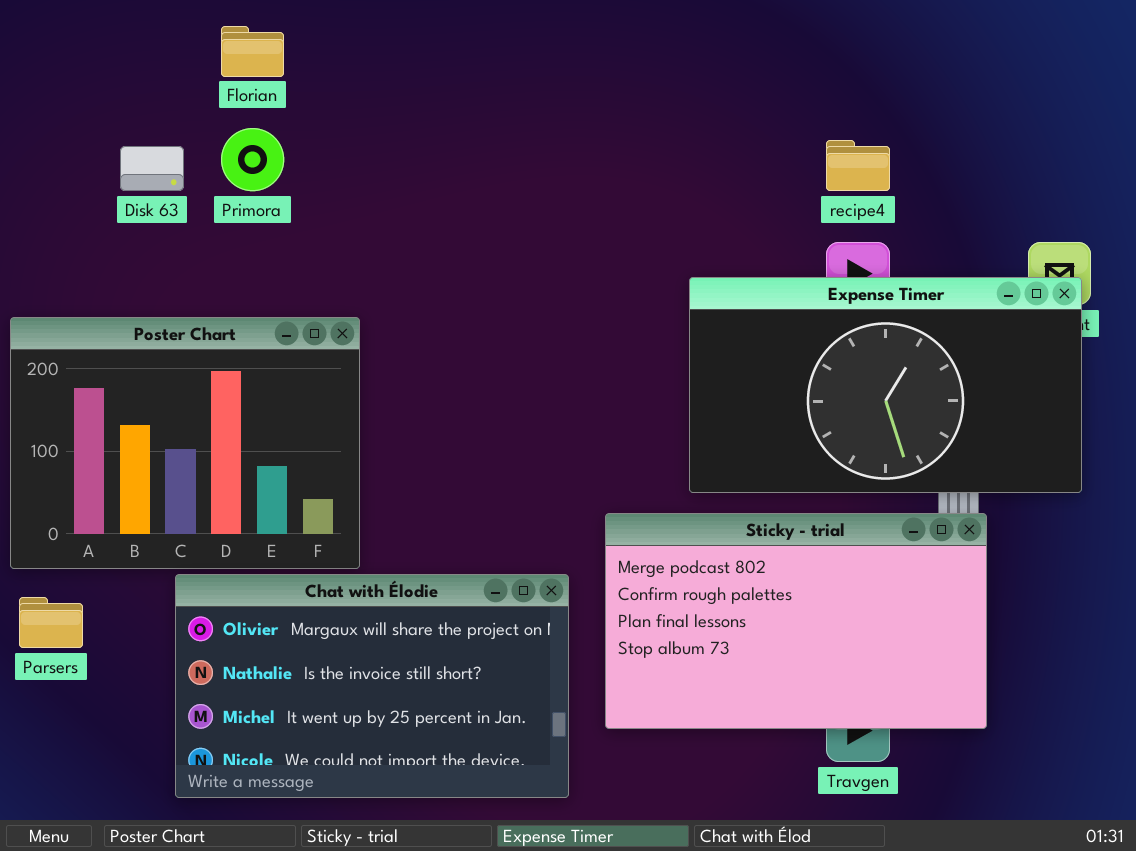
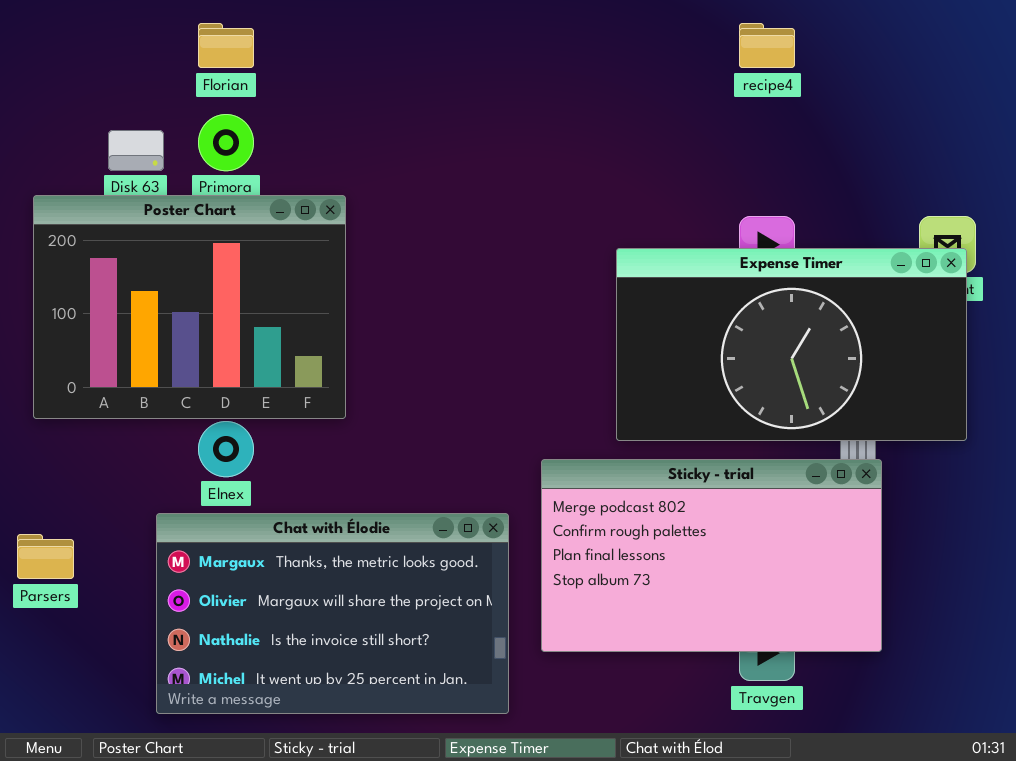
recipe4: [826,140,890,191] -> [739,23,795,68], moved
Poster Chart: [10,317,360,569] -> [33,195,346,419], moved
Chat with Élodie: [175,574,569,798] -> [156,513,509,714], scrolled up 1 row

